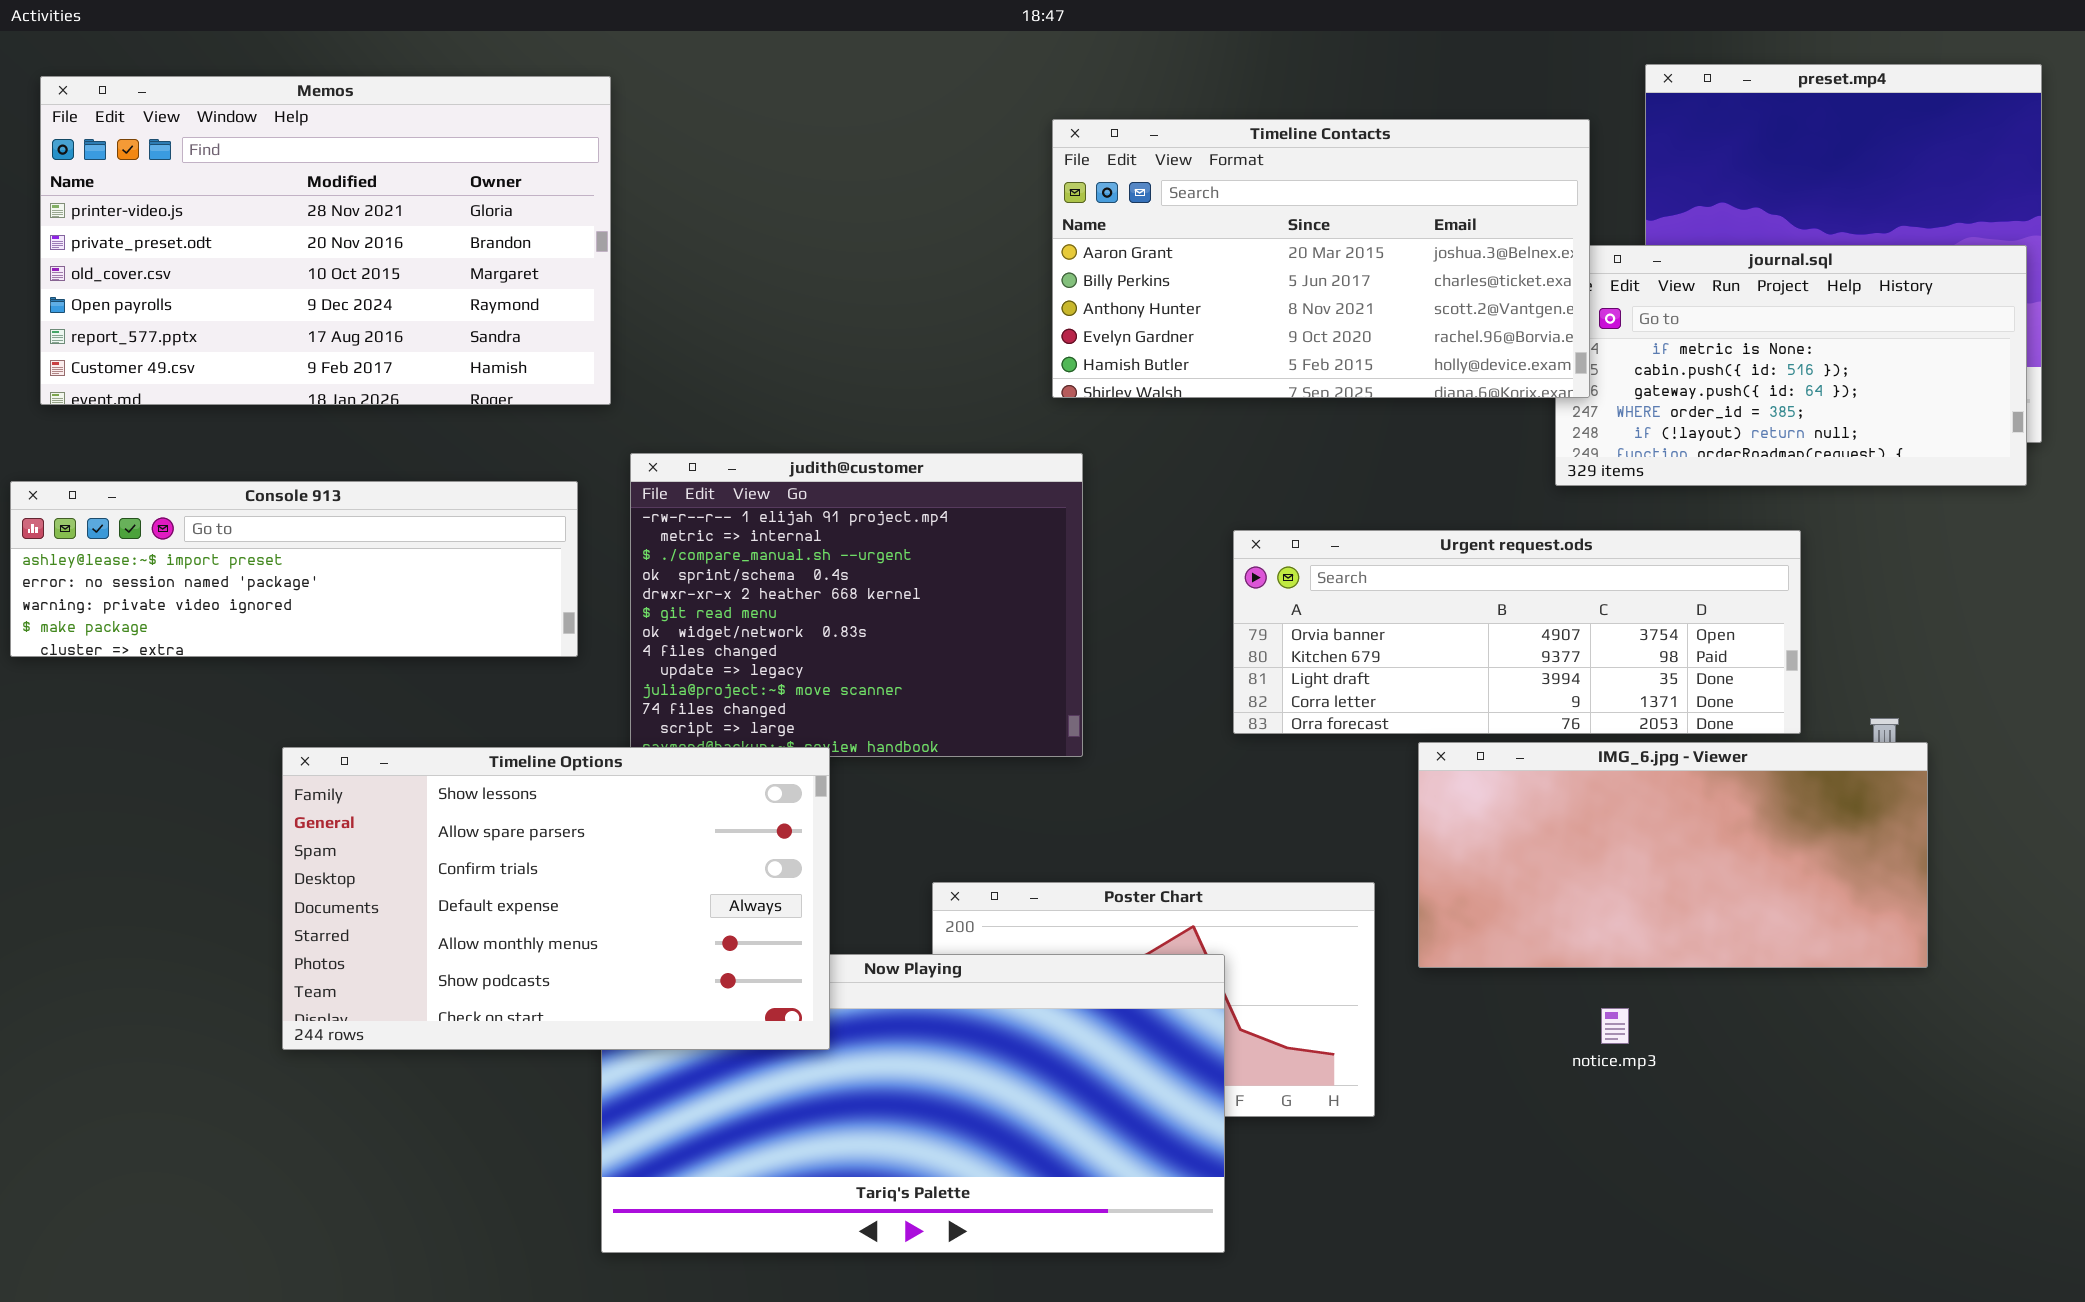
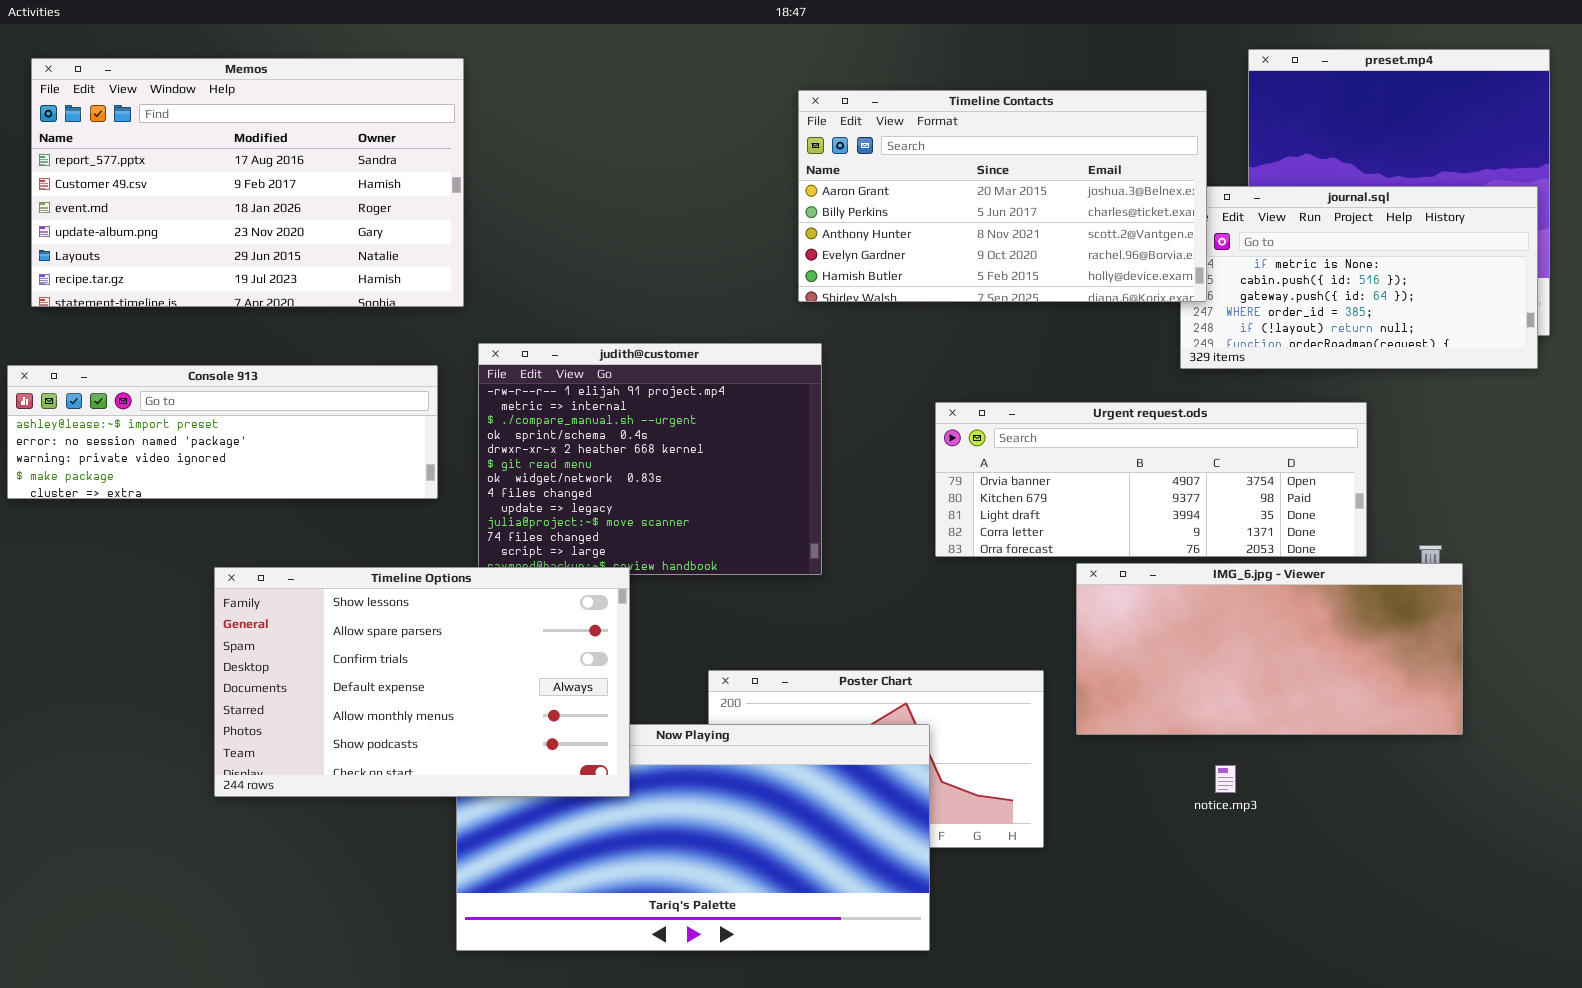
Memos: [40,76,611,405] -> [31,58,464,307], scrolled down 4 rows

